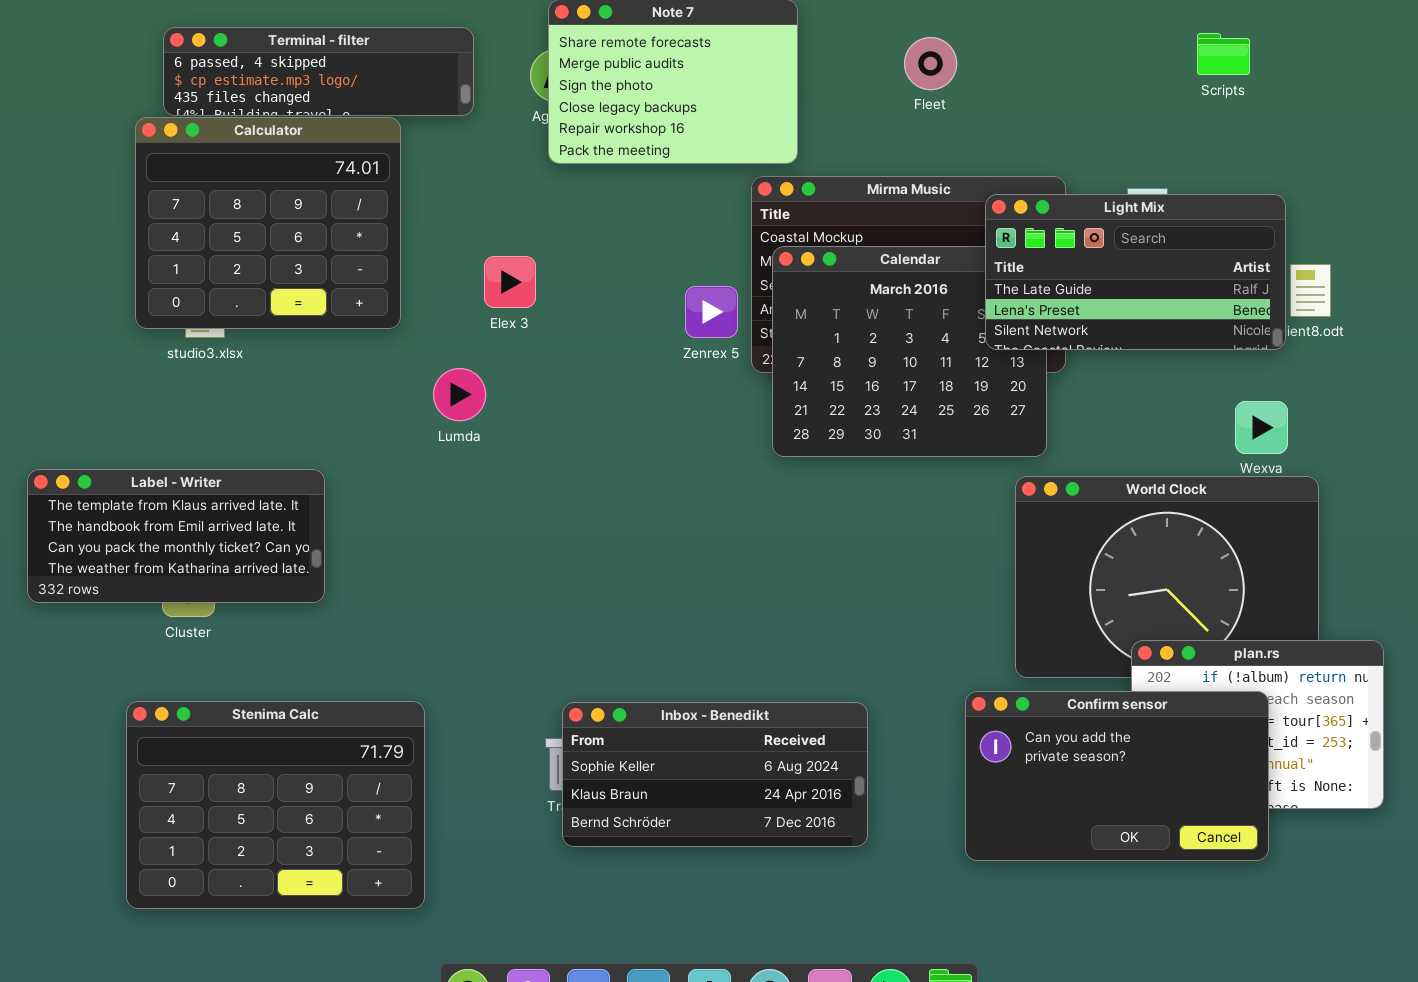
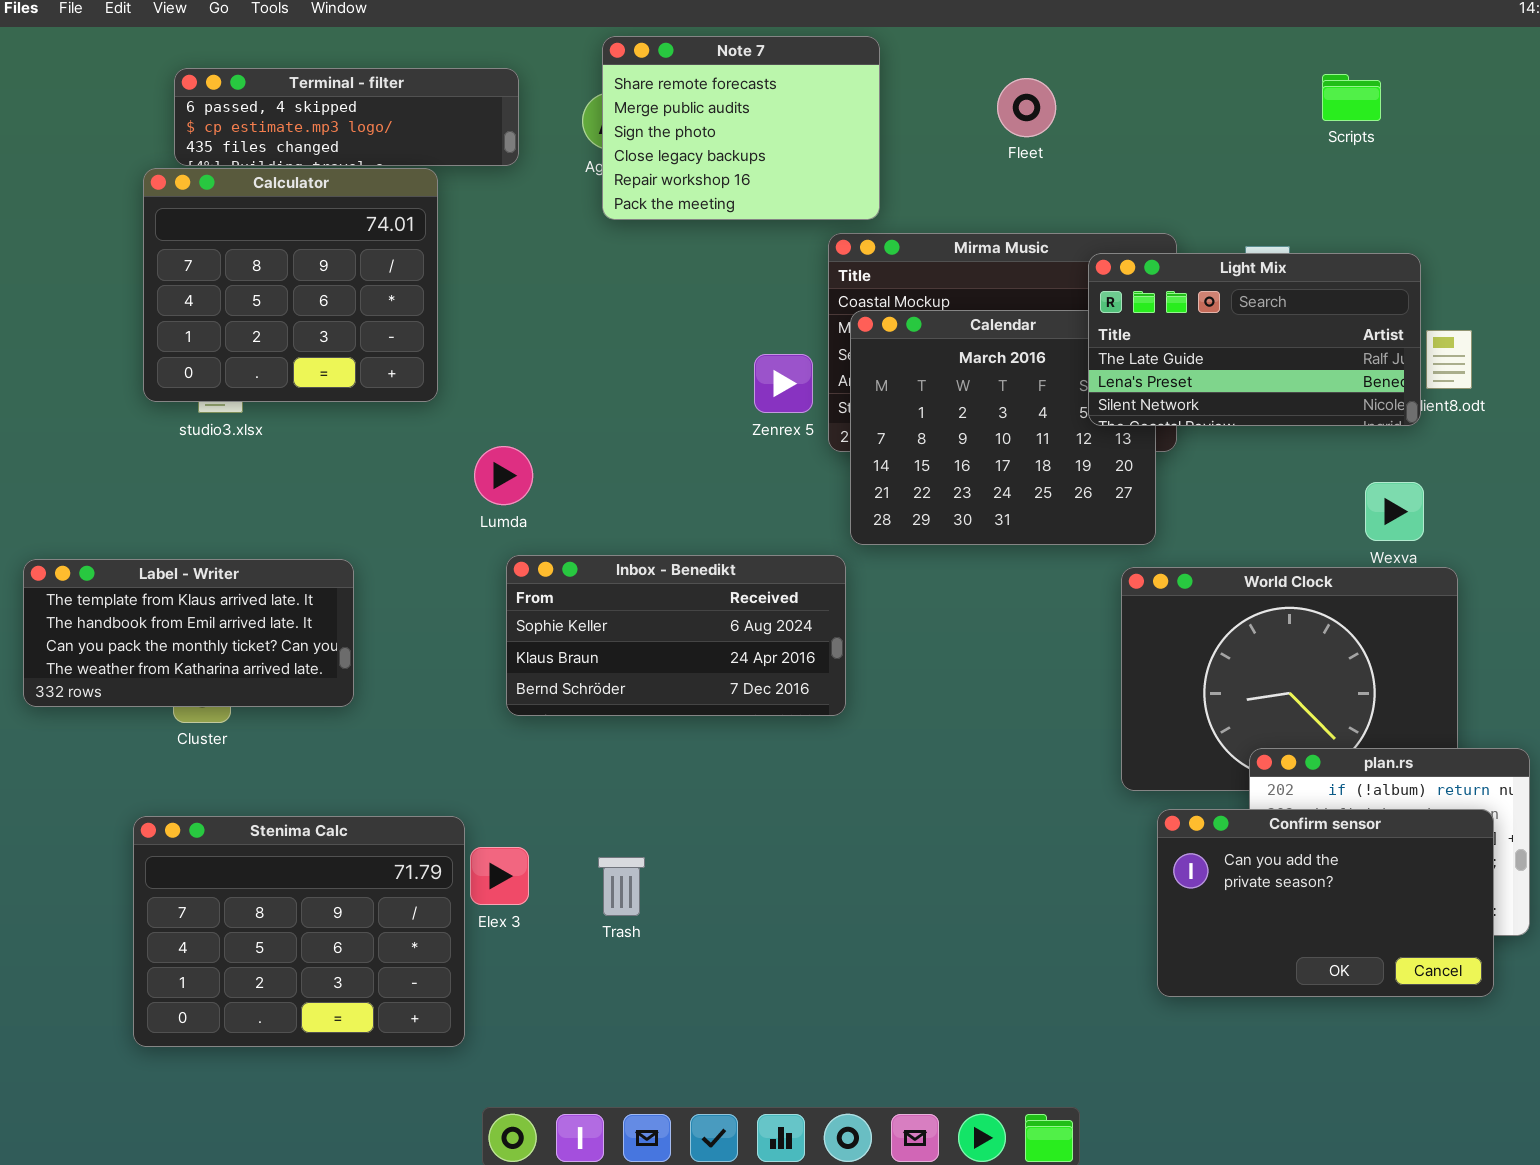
Elex 3: [484,256,536,308] -> [470,847,529,905], moved
Confirm sensor: [965,691,1269,861] -> [1157,809,1494,997], moved
Inbox - Benedikt: [562,702,868,847] -> [506,555,846,716], moved

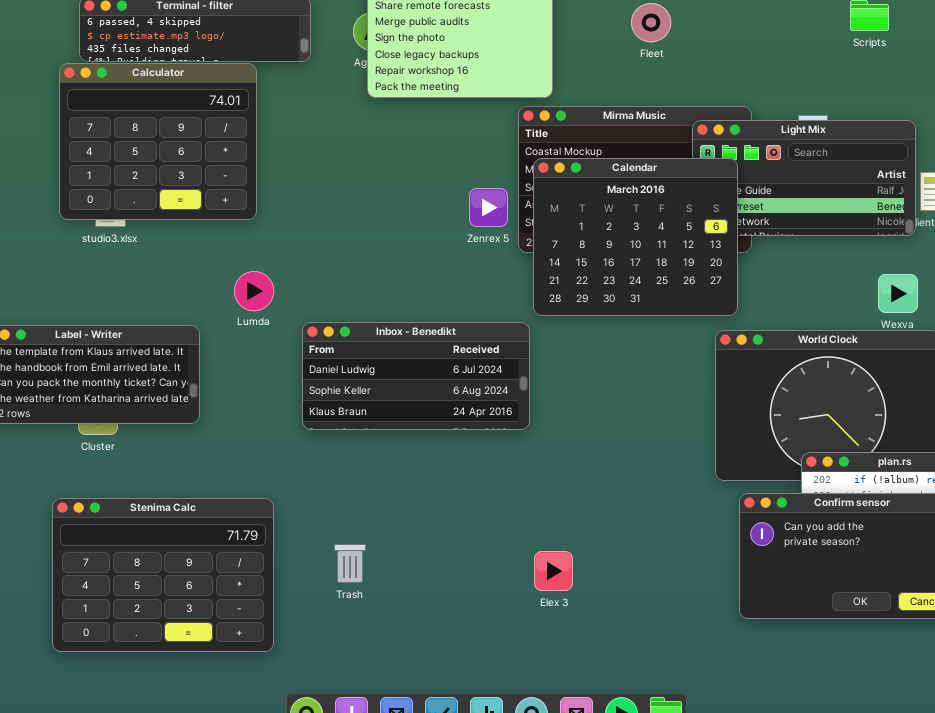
Calendar: [850,310,1156,545] -> [533,158,738,316], raised
Lumda: [474,446,533,505] -> [234,271,274,311], moved
Inbox - Benedikt: [506,555,846,716] -> [302,322,530,430], scrolled up 1 row
Elex 3: [470,847,529,905] -> [534,551,573,591], moved
Trash: [598,857,645,916] -> [334,544,366,583], moved

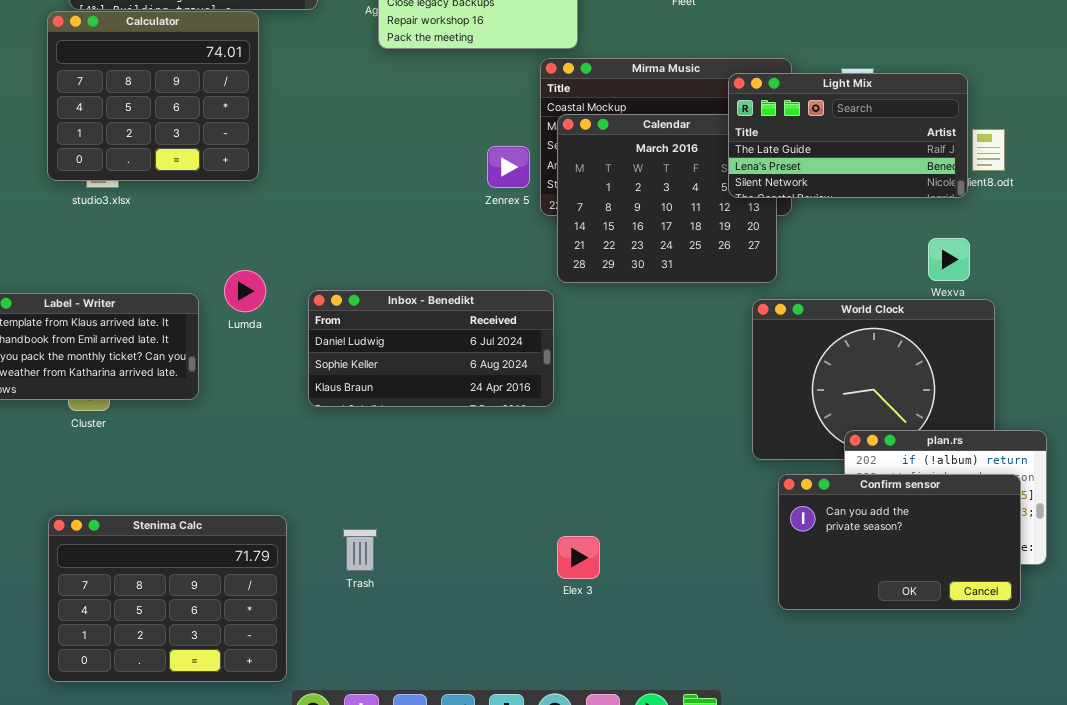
Light Mix: [692,120,916,236] -> [728,73,968,198], raised
Lumda: [234,271,274,311] -> [224,270,266,312], moved
Stenima Calc: [52,498,274,652] -> [48,515,287,682], moved

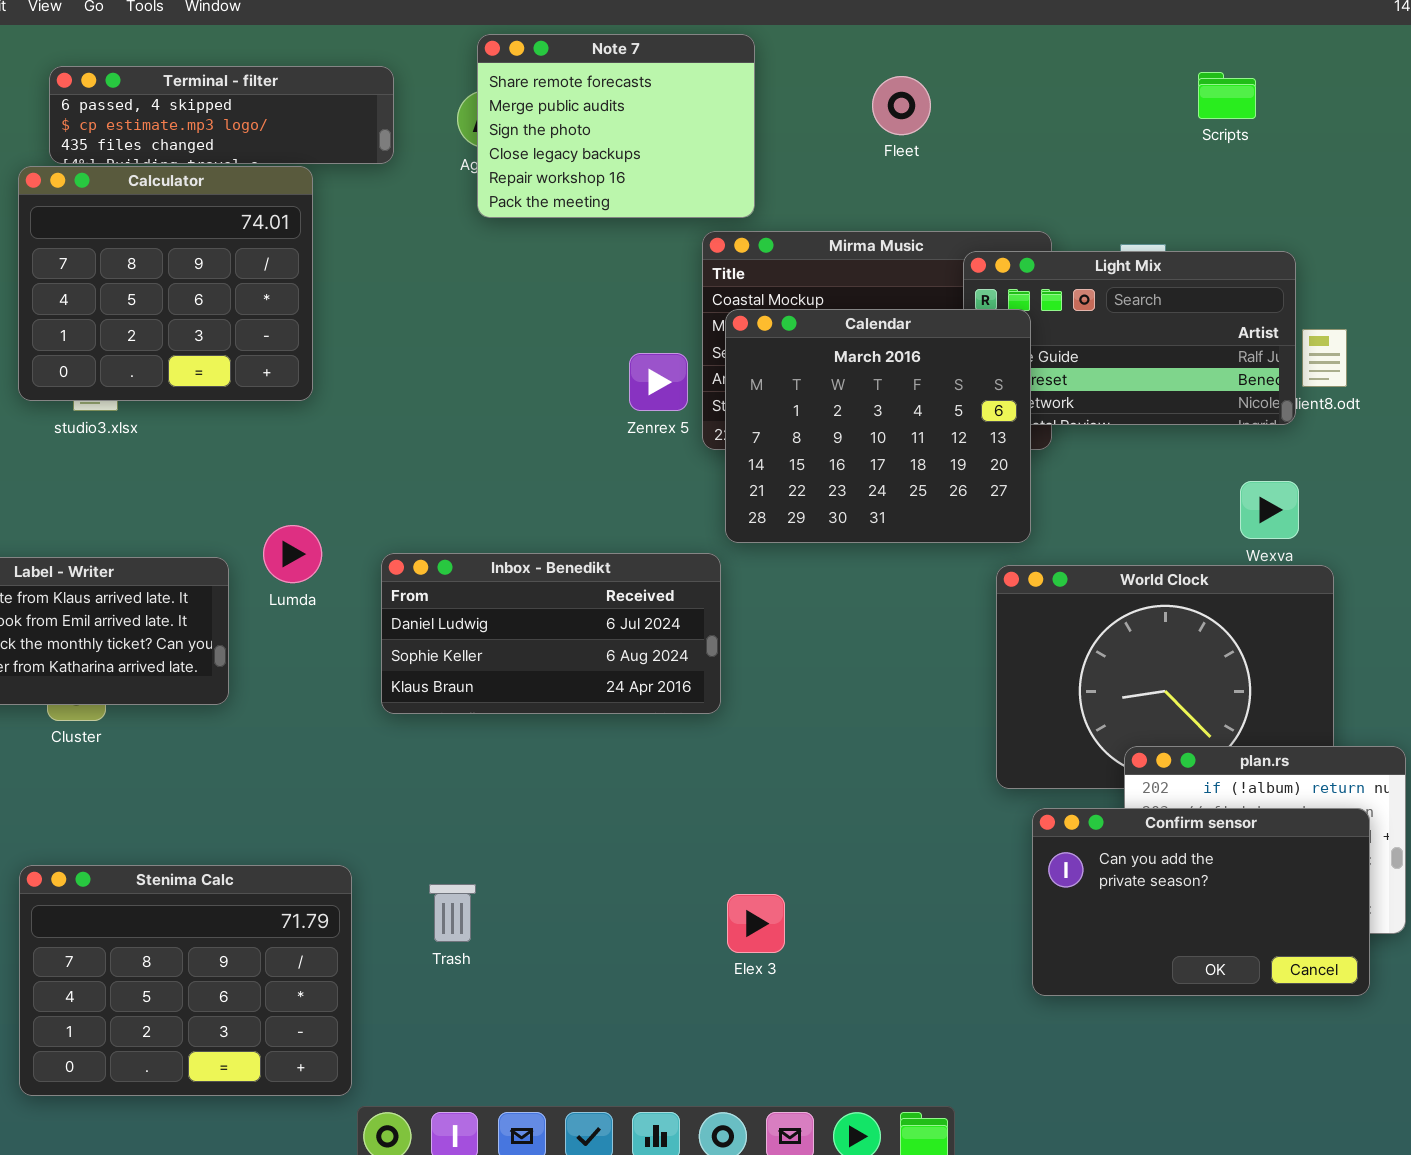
Calendar: [557,114,777,283] -> [725,309,1031,543], raised

